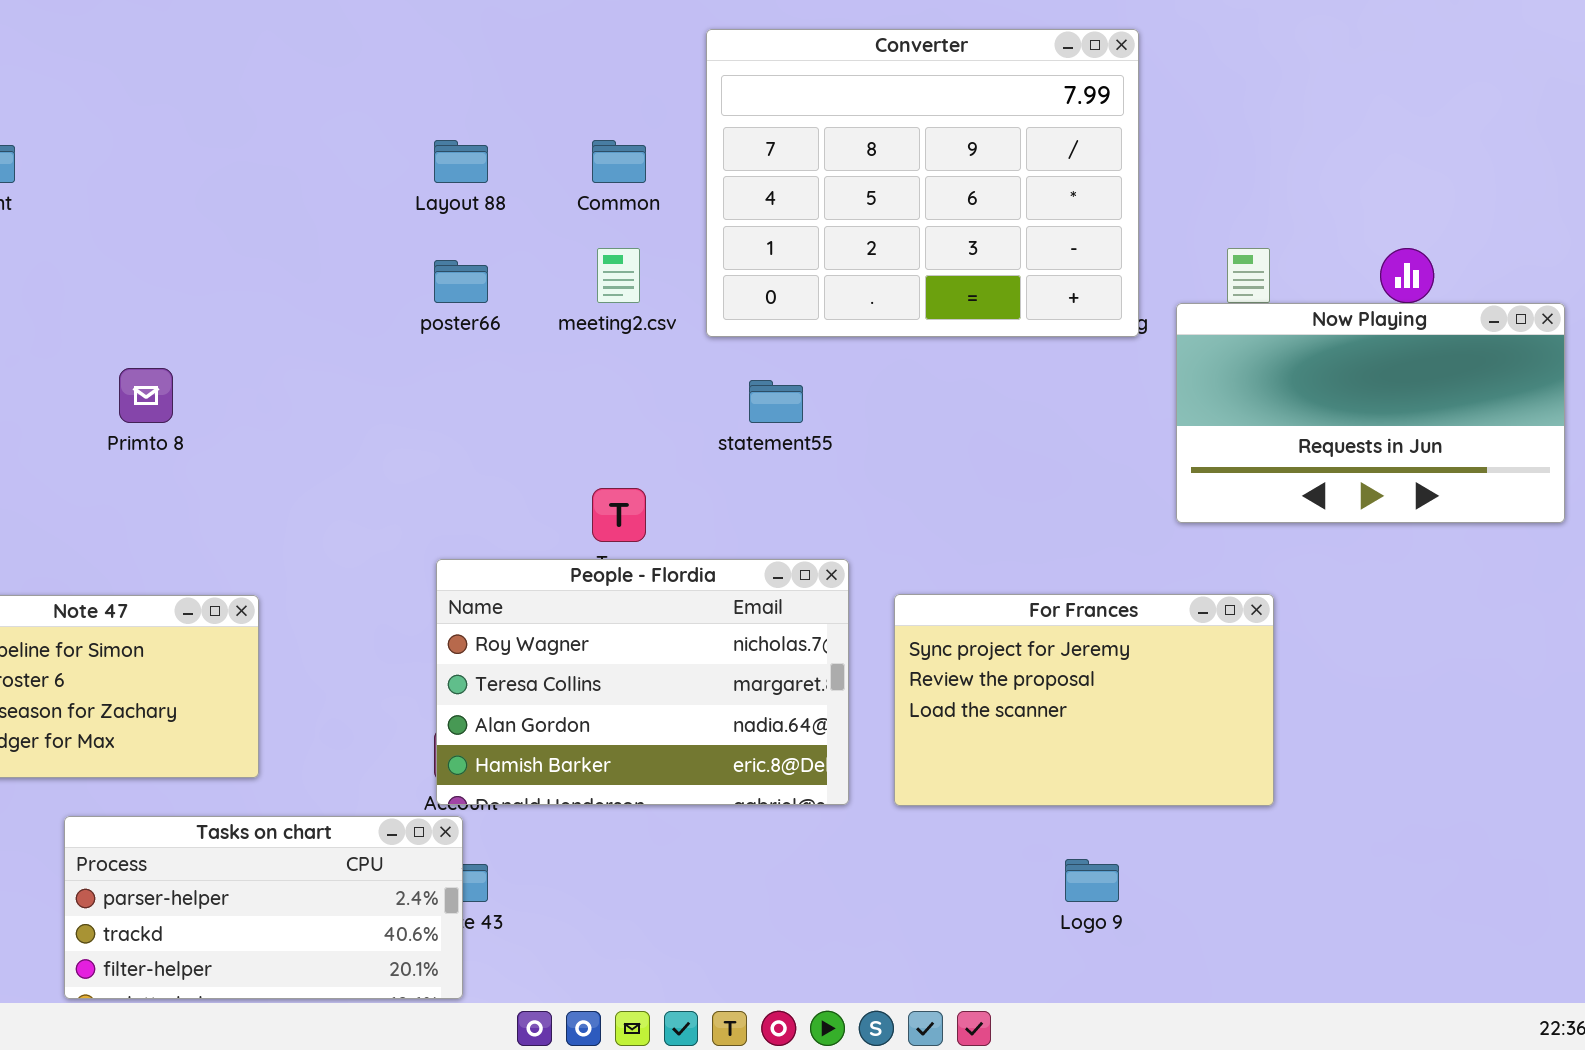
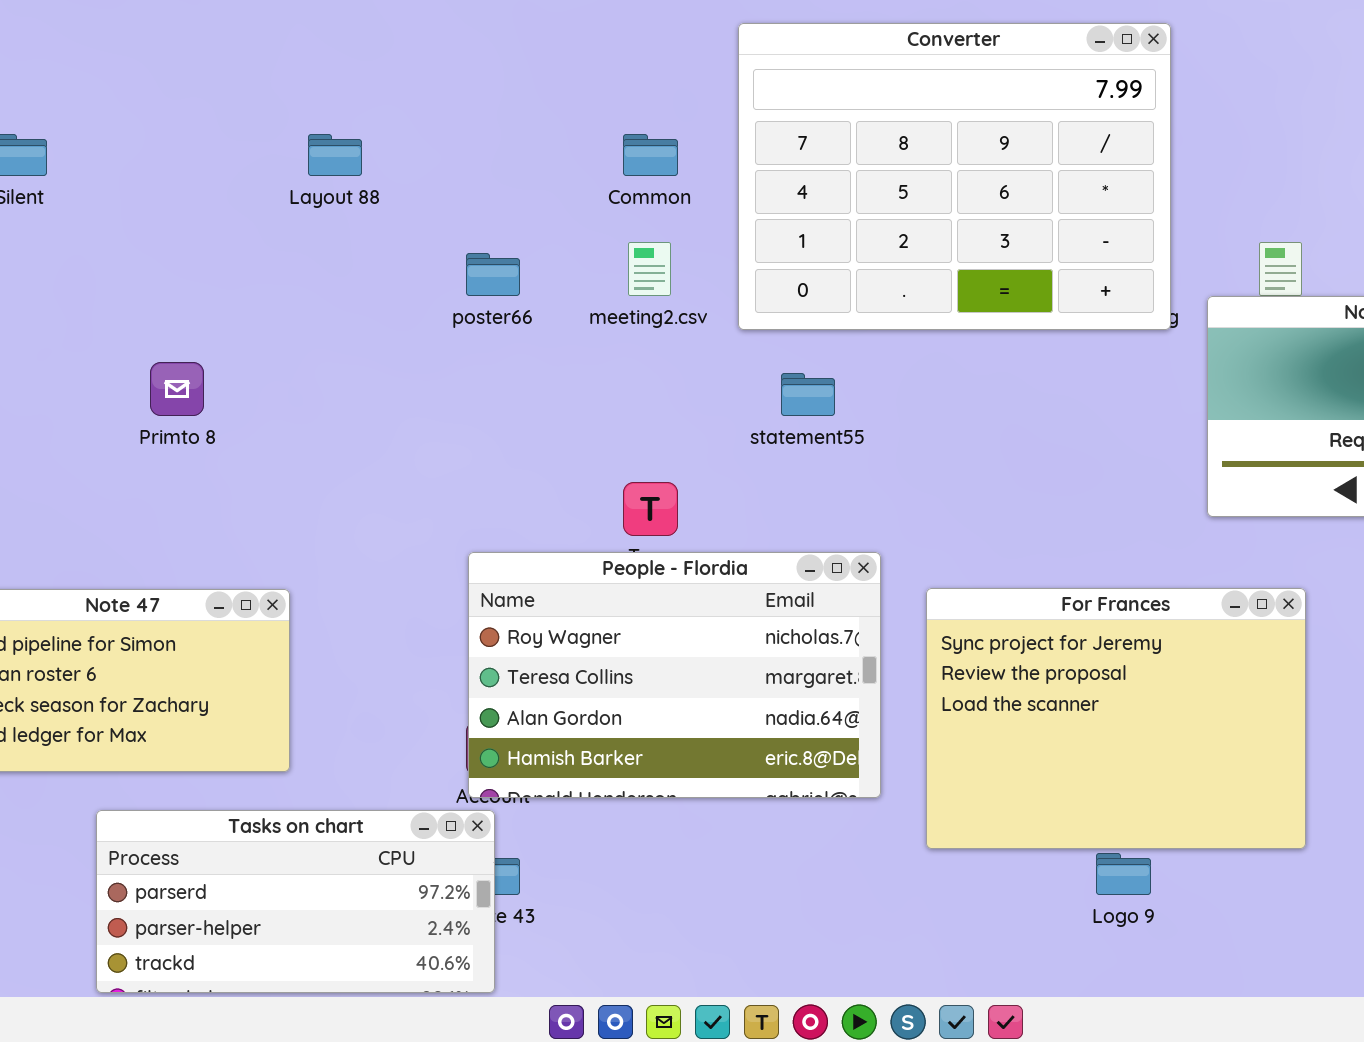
Layout 88: [434,140,488,183] -> [308,134,362,176], moved
For Frances: [894,594,1274,806] -> [926,588,1306,849], resized
Tasks on chart: [64,816,463,999] -> [96,810,495,993], scrolled up 1 row

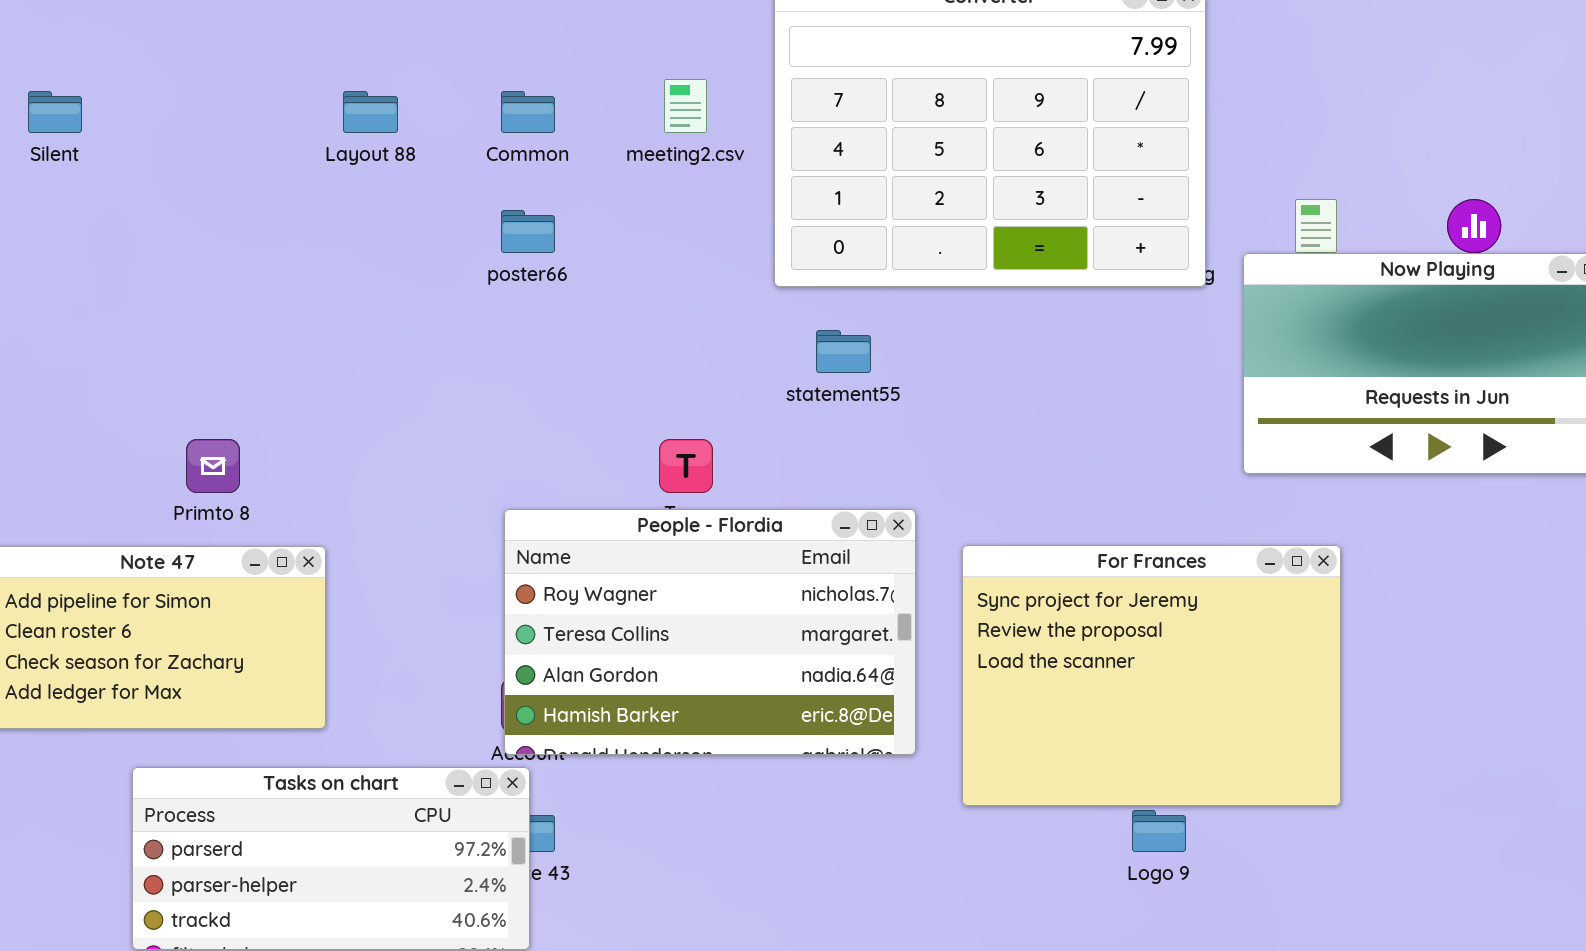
Common: [623,134,678,176] -> [501,91,555,133], moved
meeting2.csv: [628,242,671,296] -> [664,79,707,133], moved
Primto 8: [150,362,204,416] -> [186,439,240,493], moved

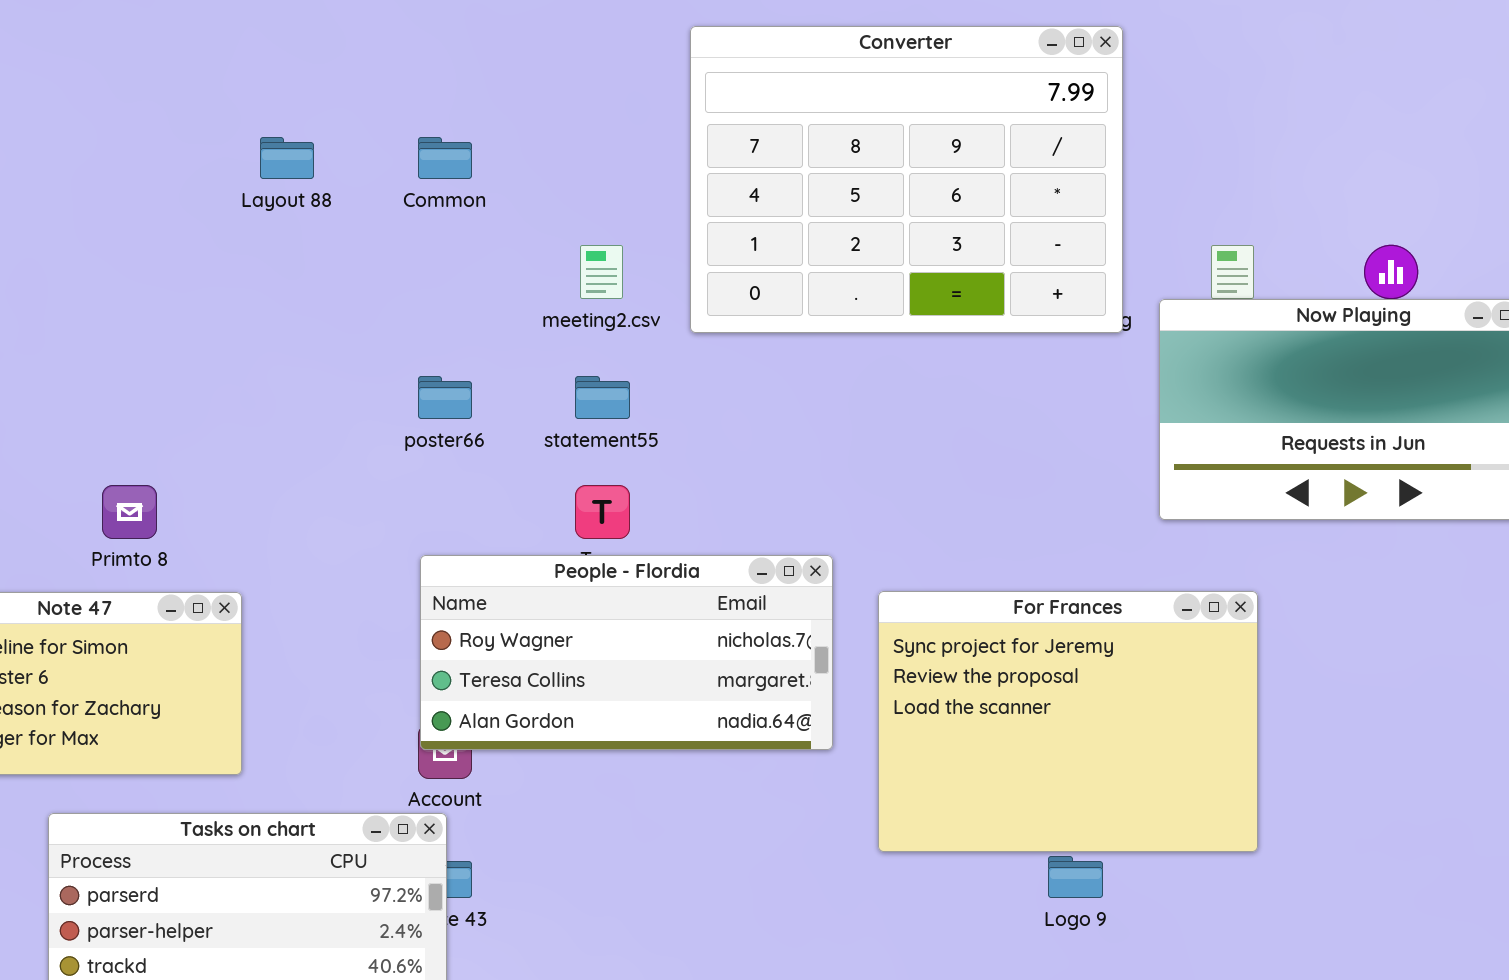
meeting2.csv: [664,79,707,133] -> [580,245,623,299], moved
poster66: [501,210,555,253] -> [418,376,472,419], moved
statement55: [816,330,871,373] -> [575,376,630,419], moved
People - Flordia: [504,509,916,755] -> [420,555,833,750], resized

